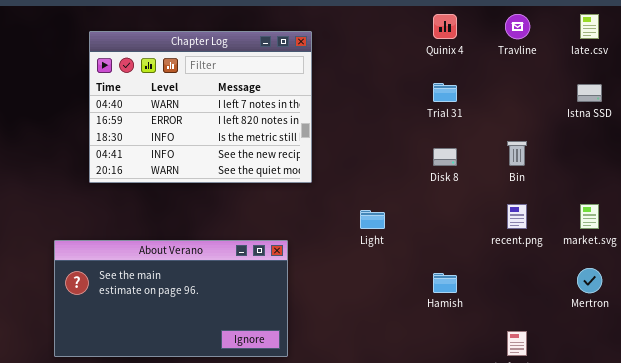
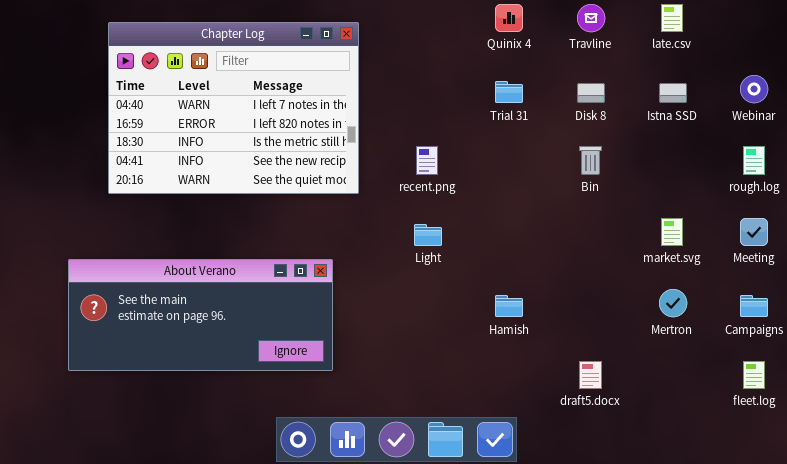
Disk 8: [433,148,457,166] -> [577,83,605,103], moved
recent.png: [507,204,527,229] -> [416,146,438,175], moved
About Verano: [54,240,288,357] -> [68,259,333,371], resized

